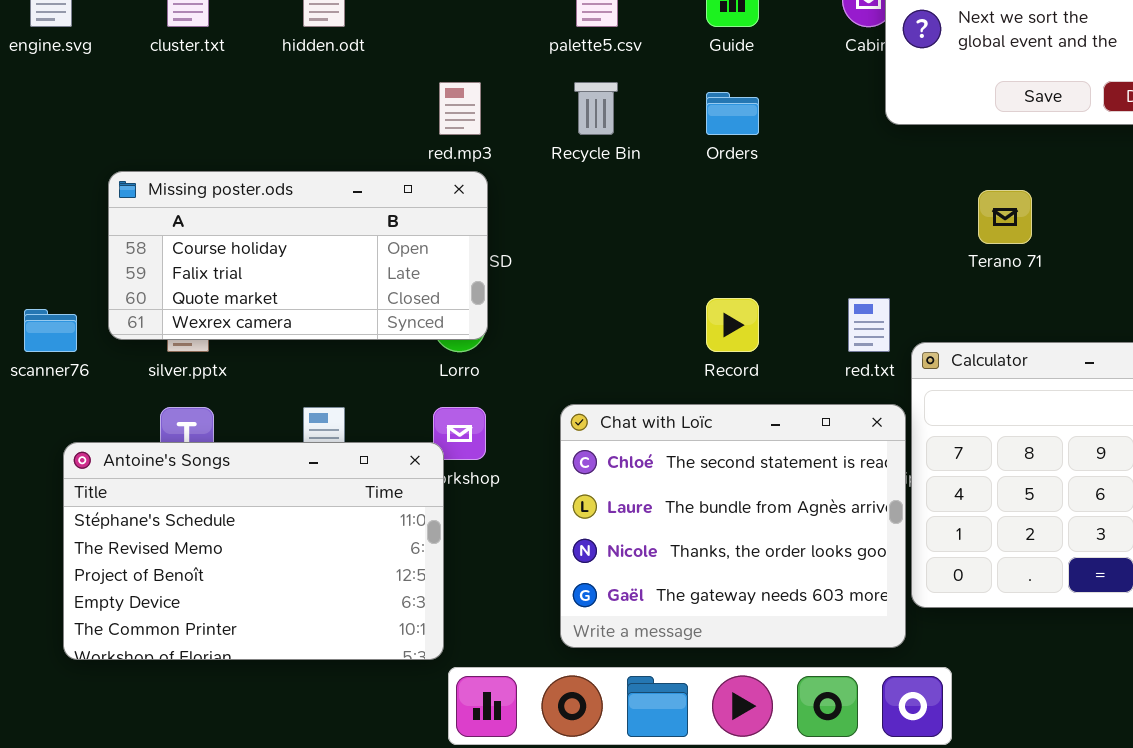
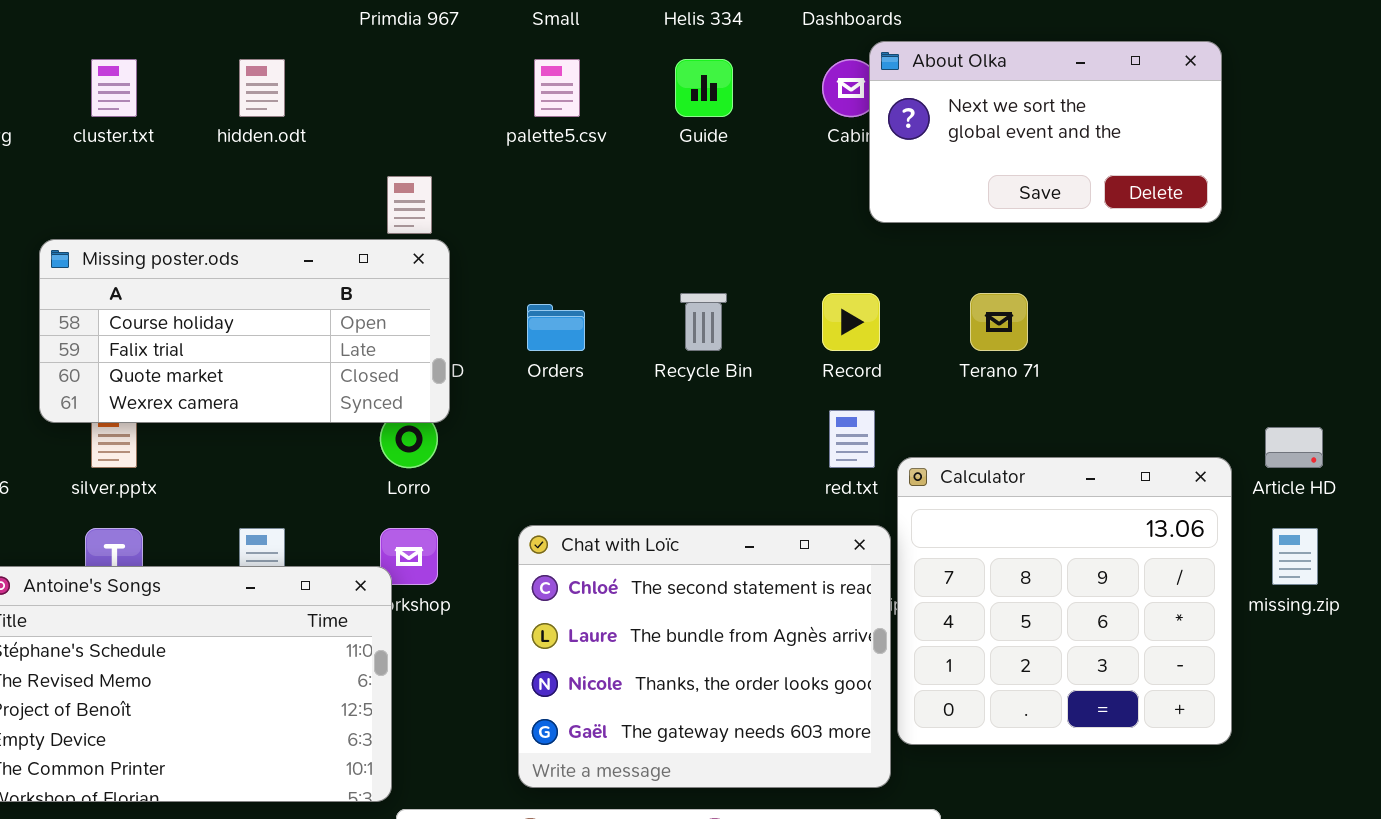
Recycle Bin: [574,82,618,135] -> [680,293,727,351], moved
Orders: [706,92,759,135] -> [527,304,585,351], moved
Missing poster.ods: [108,171,488,340] -> [39,239,450,423], moved
Record: [706,298,759,352] -> [822,293,880,351], moved

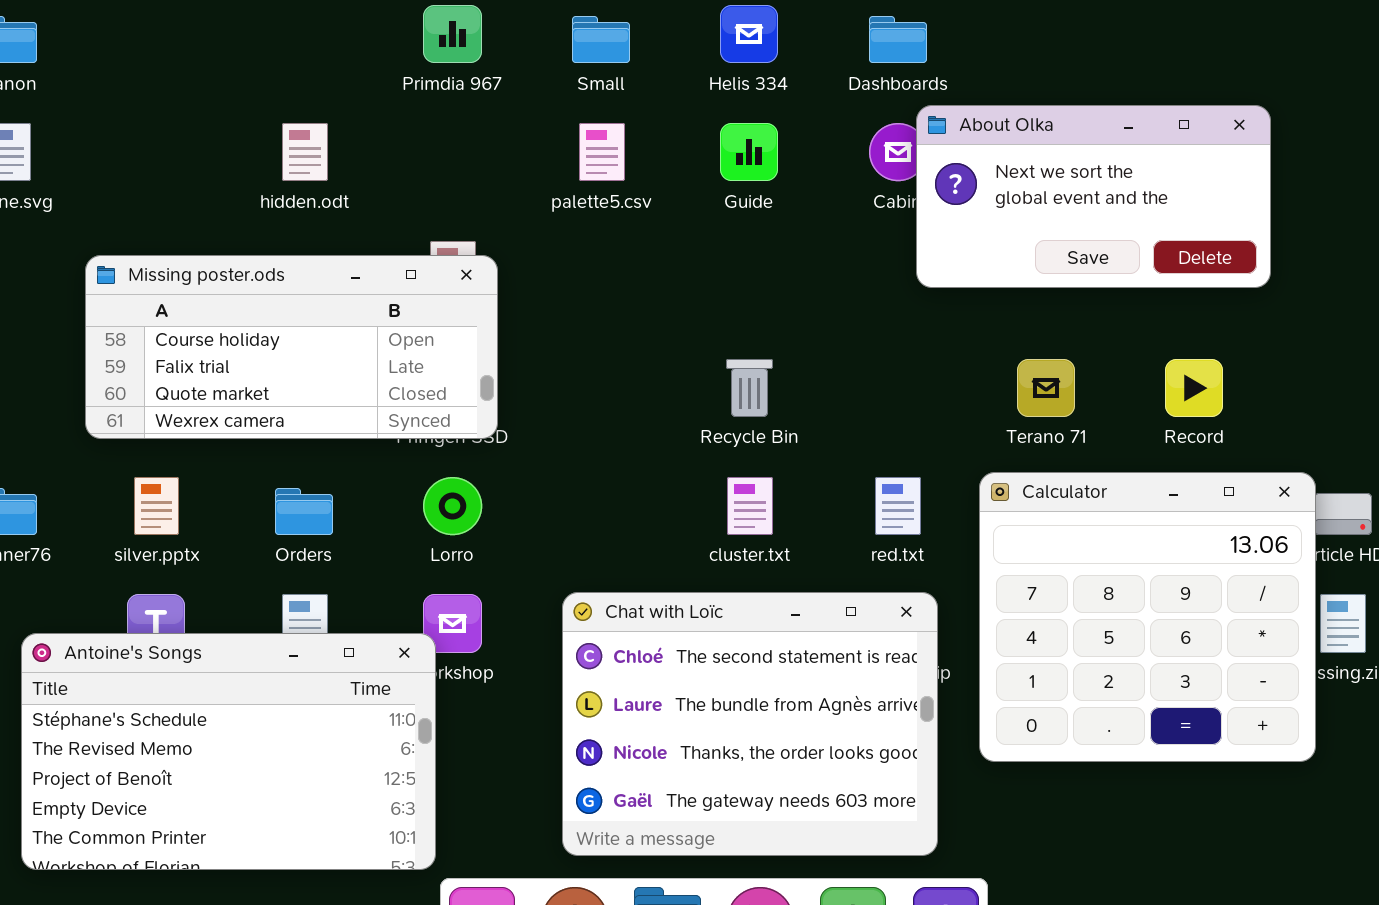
cluster.txt: [91,59,137,117] -> [727,477,773,535], moved
Missing poster.ods: [39,239,450,423] -> [85,255,498,439], moved
Record: [822,293,880,351] -> [1165,359,1223,417], moved
Orders: [527,304,585,351] -> [275,488,333,535], moved
Calculator: [897,457,1232,745] -> [979,472,1316,762], moved

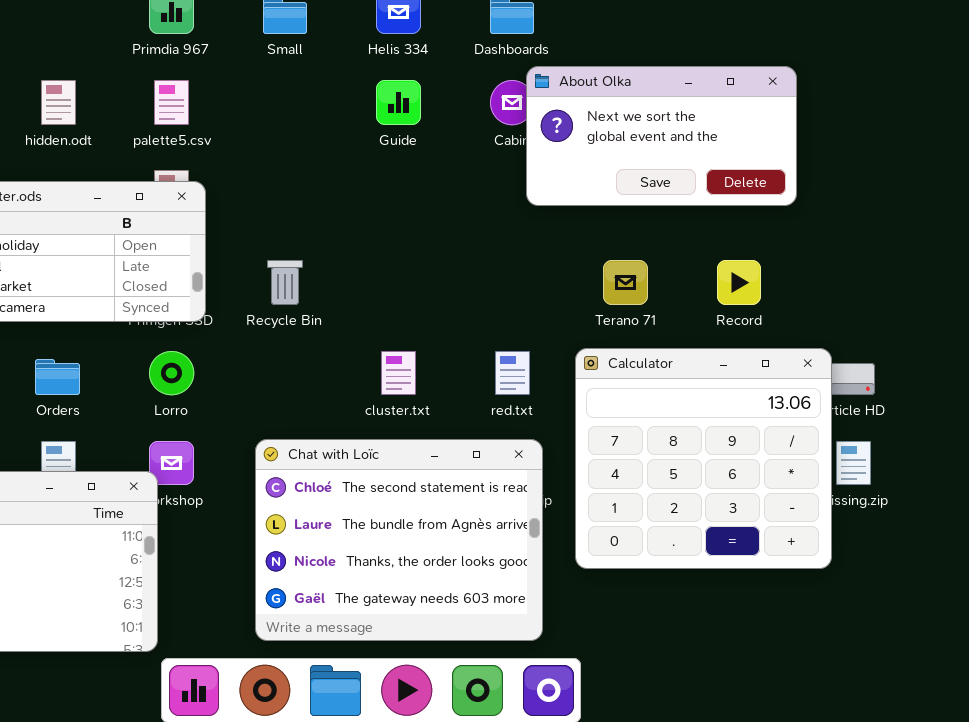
palette5.csv: [579,123,625,181] -> [154,80,189,125], moved
Recycle Bin: [726,359,773,417] -> [267,260,303,305], moved

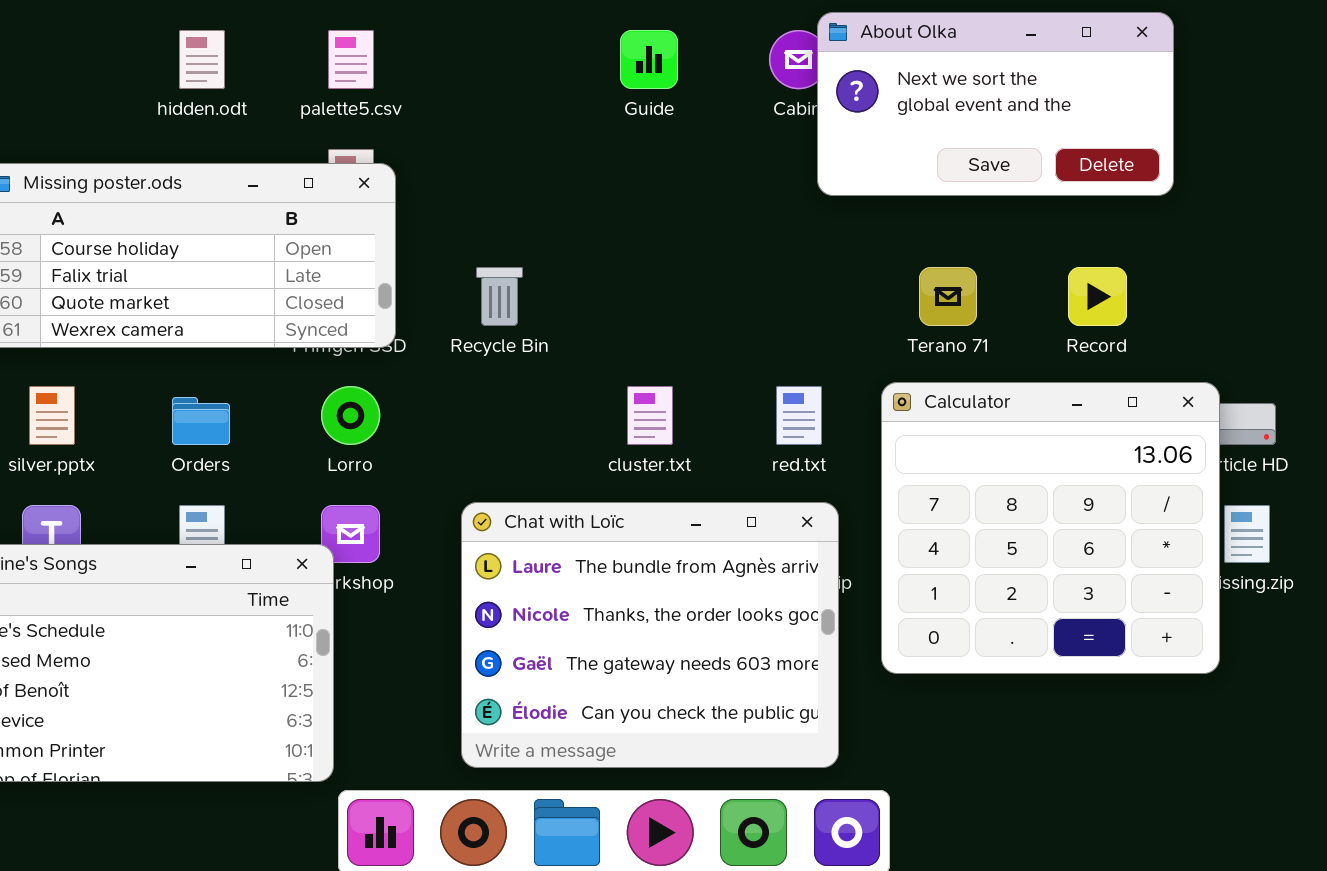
Chat with Loïc: [255,439,543,641] -> [461,502,839,768], scrolled down 1 row

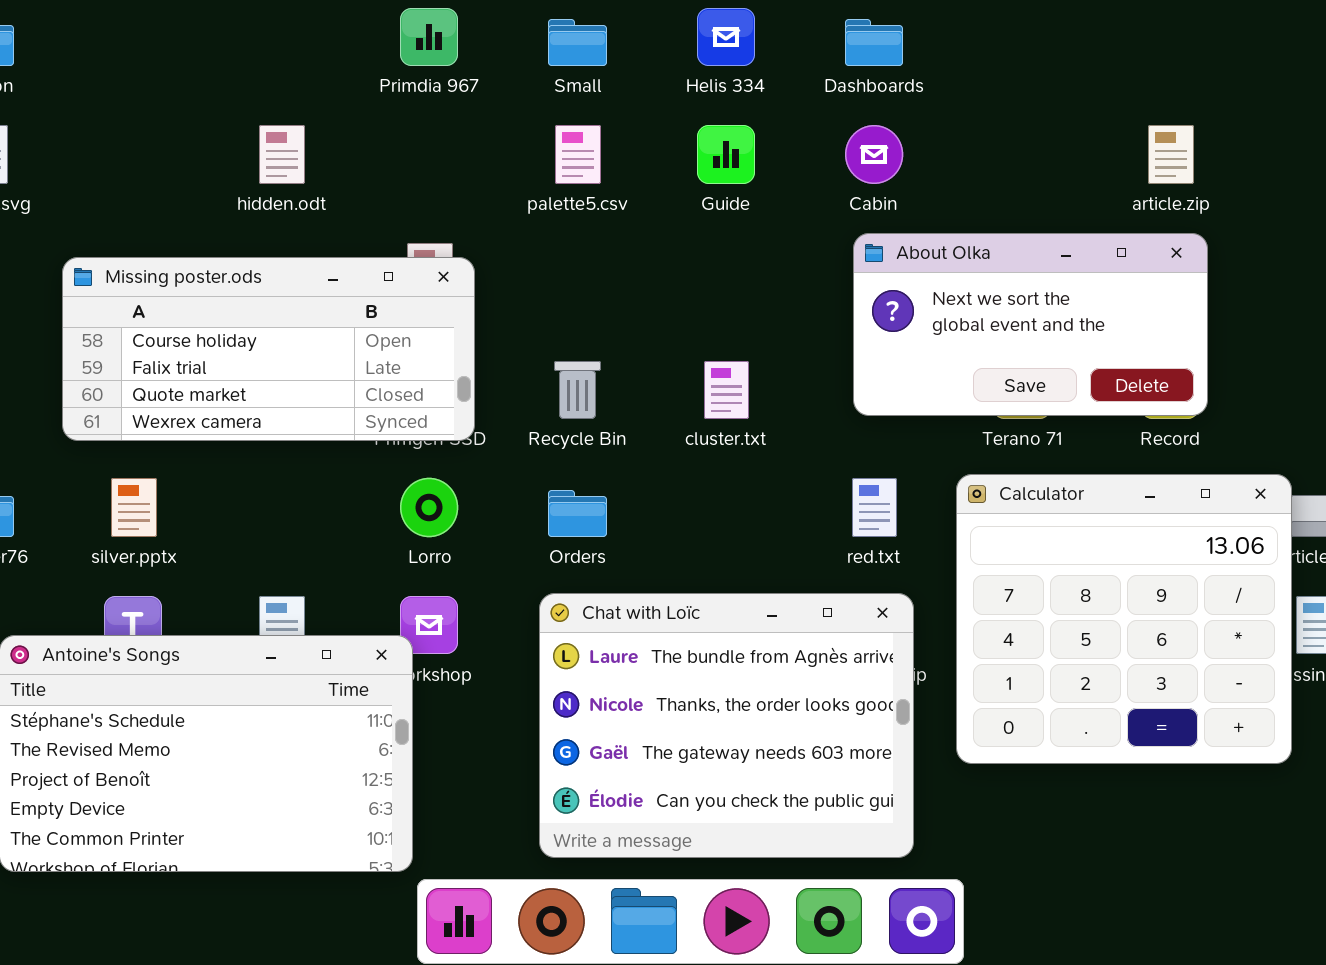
About Olka: [817,12,1174,196] -> [853,233,1208,416], moved
palette5.csv: [328,30,374,89] -> [555,125,601,184], moved
cluster.txt: [627,386,673,445] -> [704,361,749,419], moved
Orders: [172,397,230,445] -> [548,490,607,537], moved

